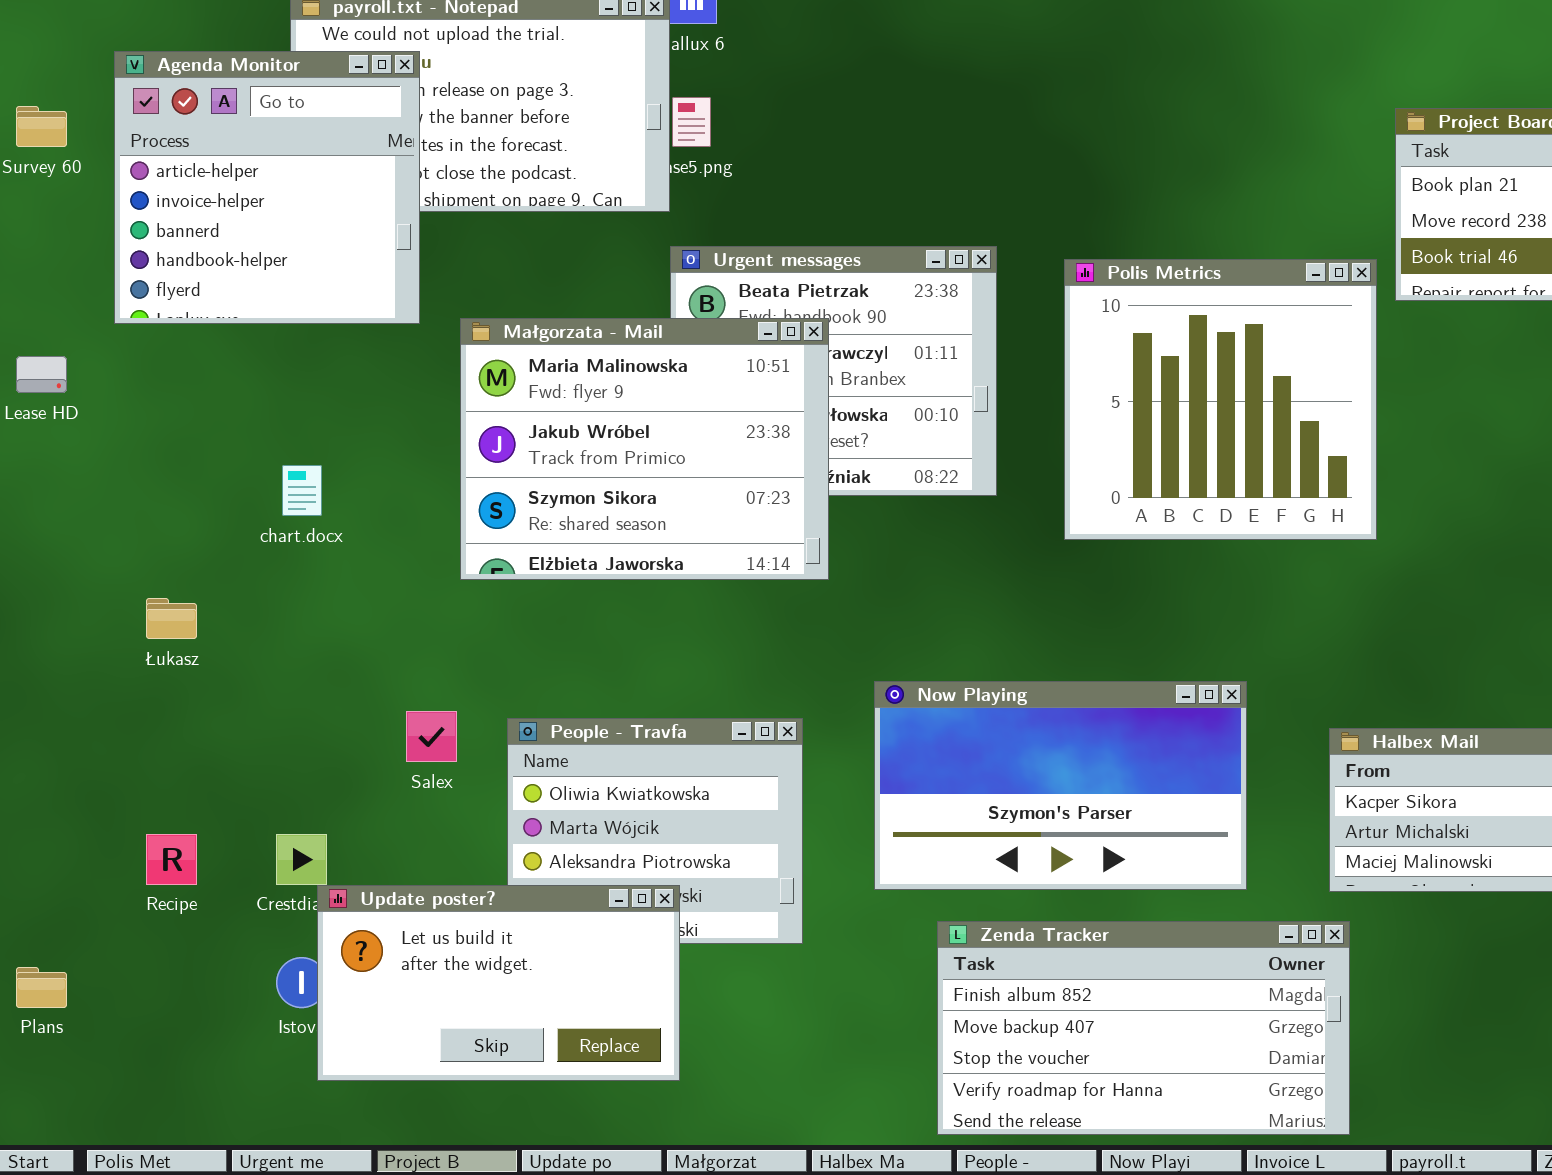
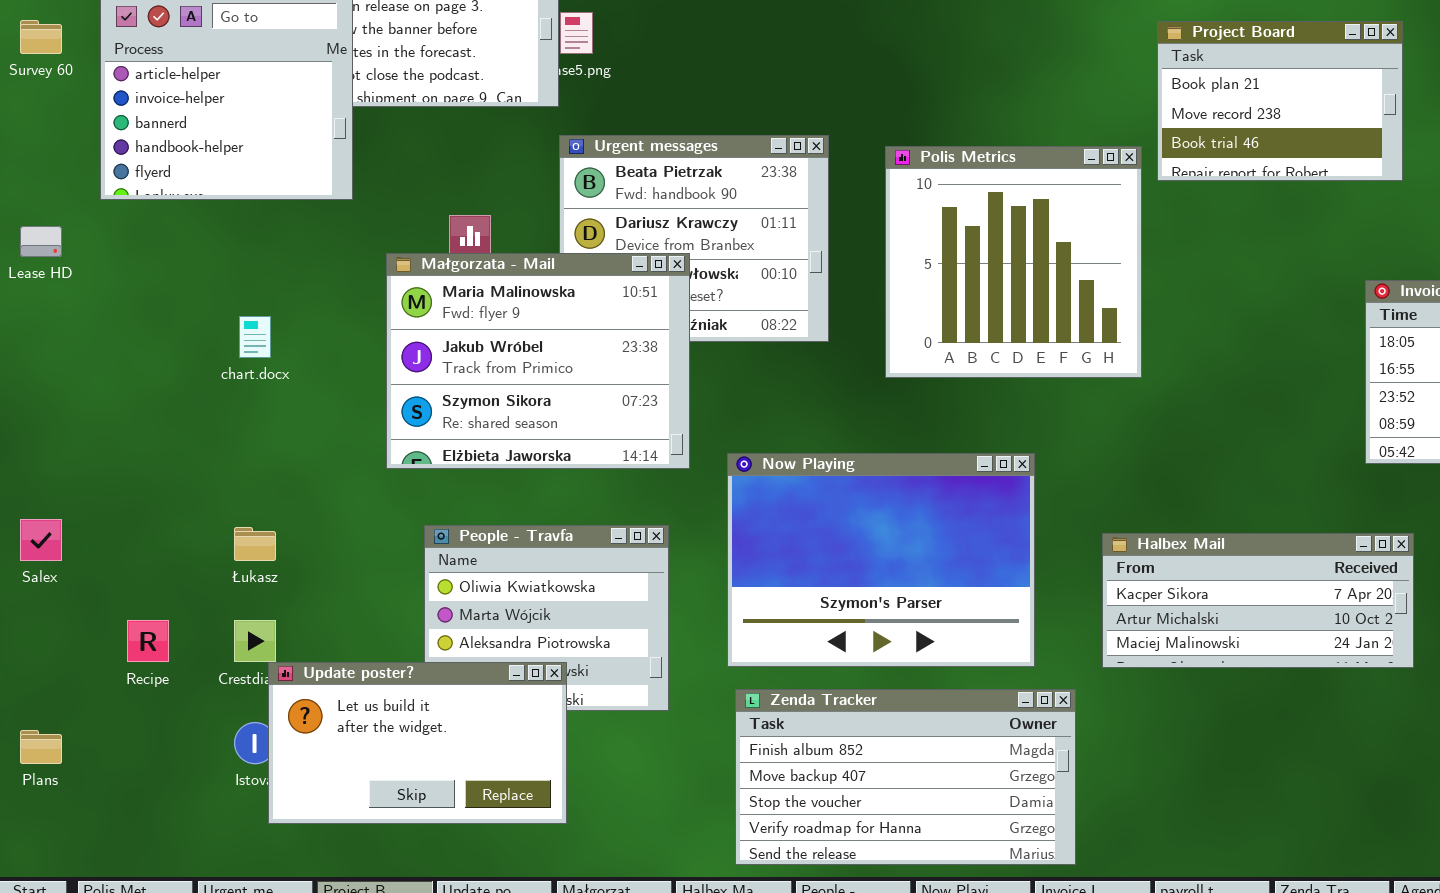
Małgorzata - Mail: [460,318,829,580] -> [386,253,690,469], moved
Łukasz: [146,598,197,639] -> [234,527,276,561], moved
Now Playing: [874,681,1247,890] -> [727,453,1035,667], resized
Salex: [406,711,457,762] -> [20,519,62,561], moved
Zenda Tracker: [937,921,1350,1135] -> [735,689,1076,865], moved

